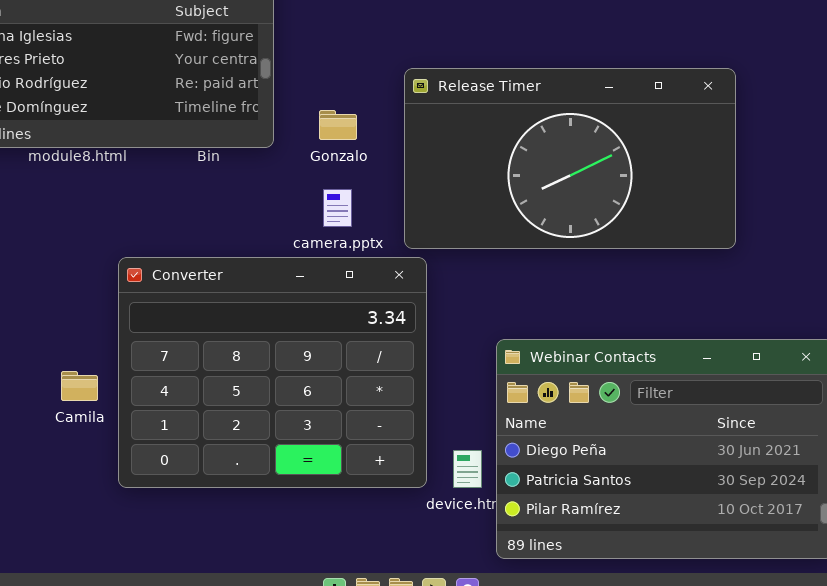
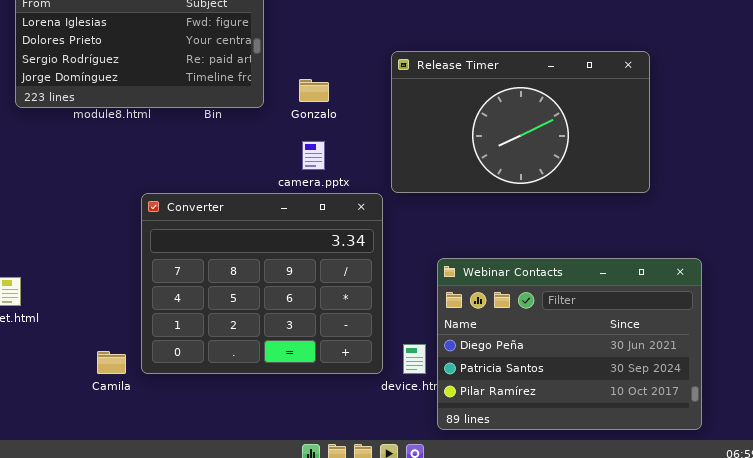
Release Timer: [404,68,736,249] -> [391,51,650,193], moved
Camila: [61,371,98,401] -> [97,351,126,374], moved

